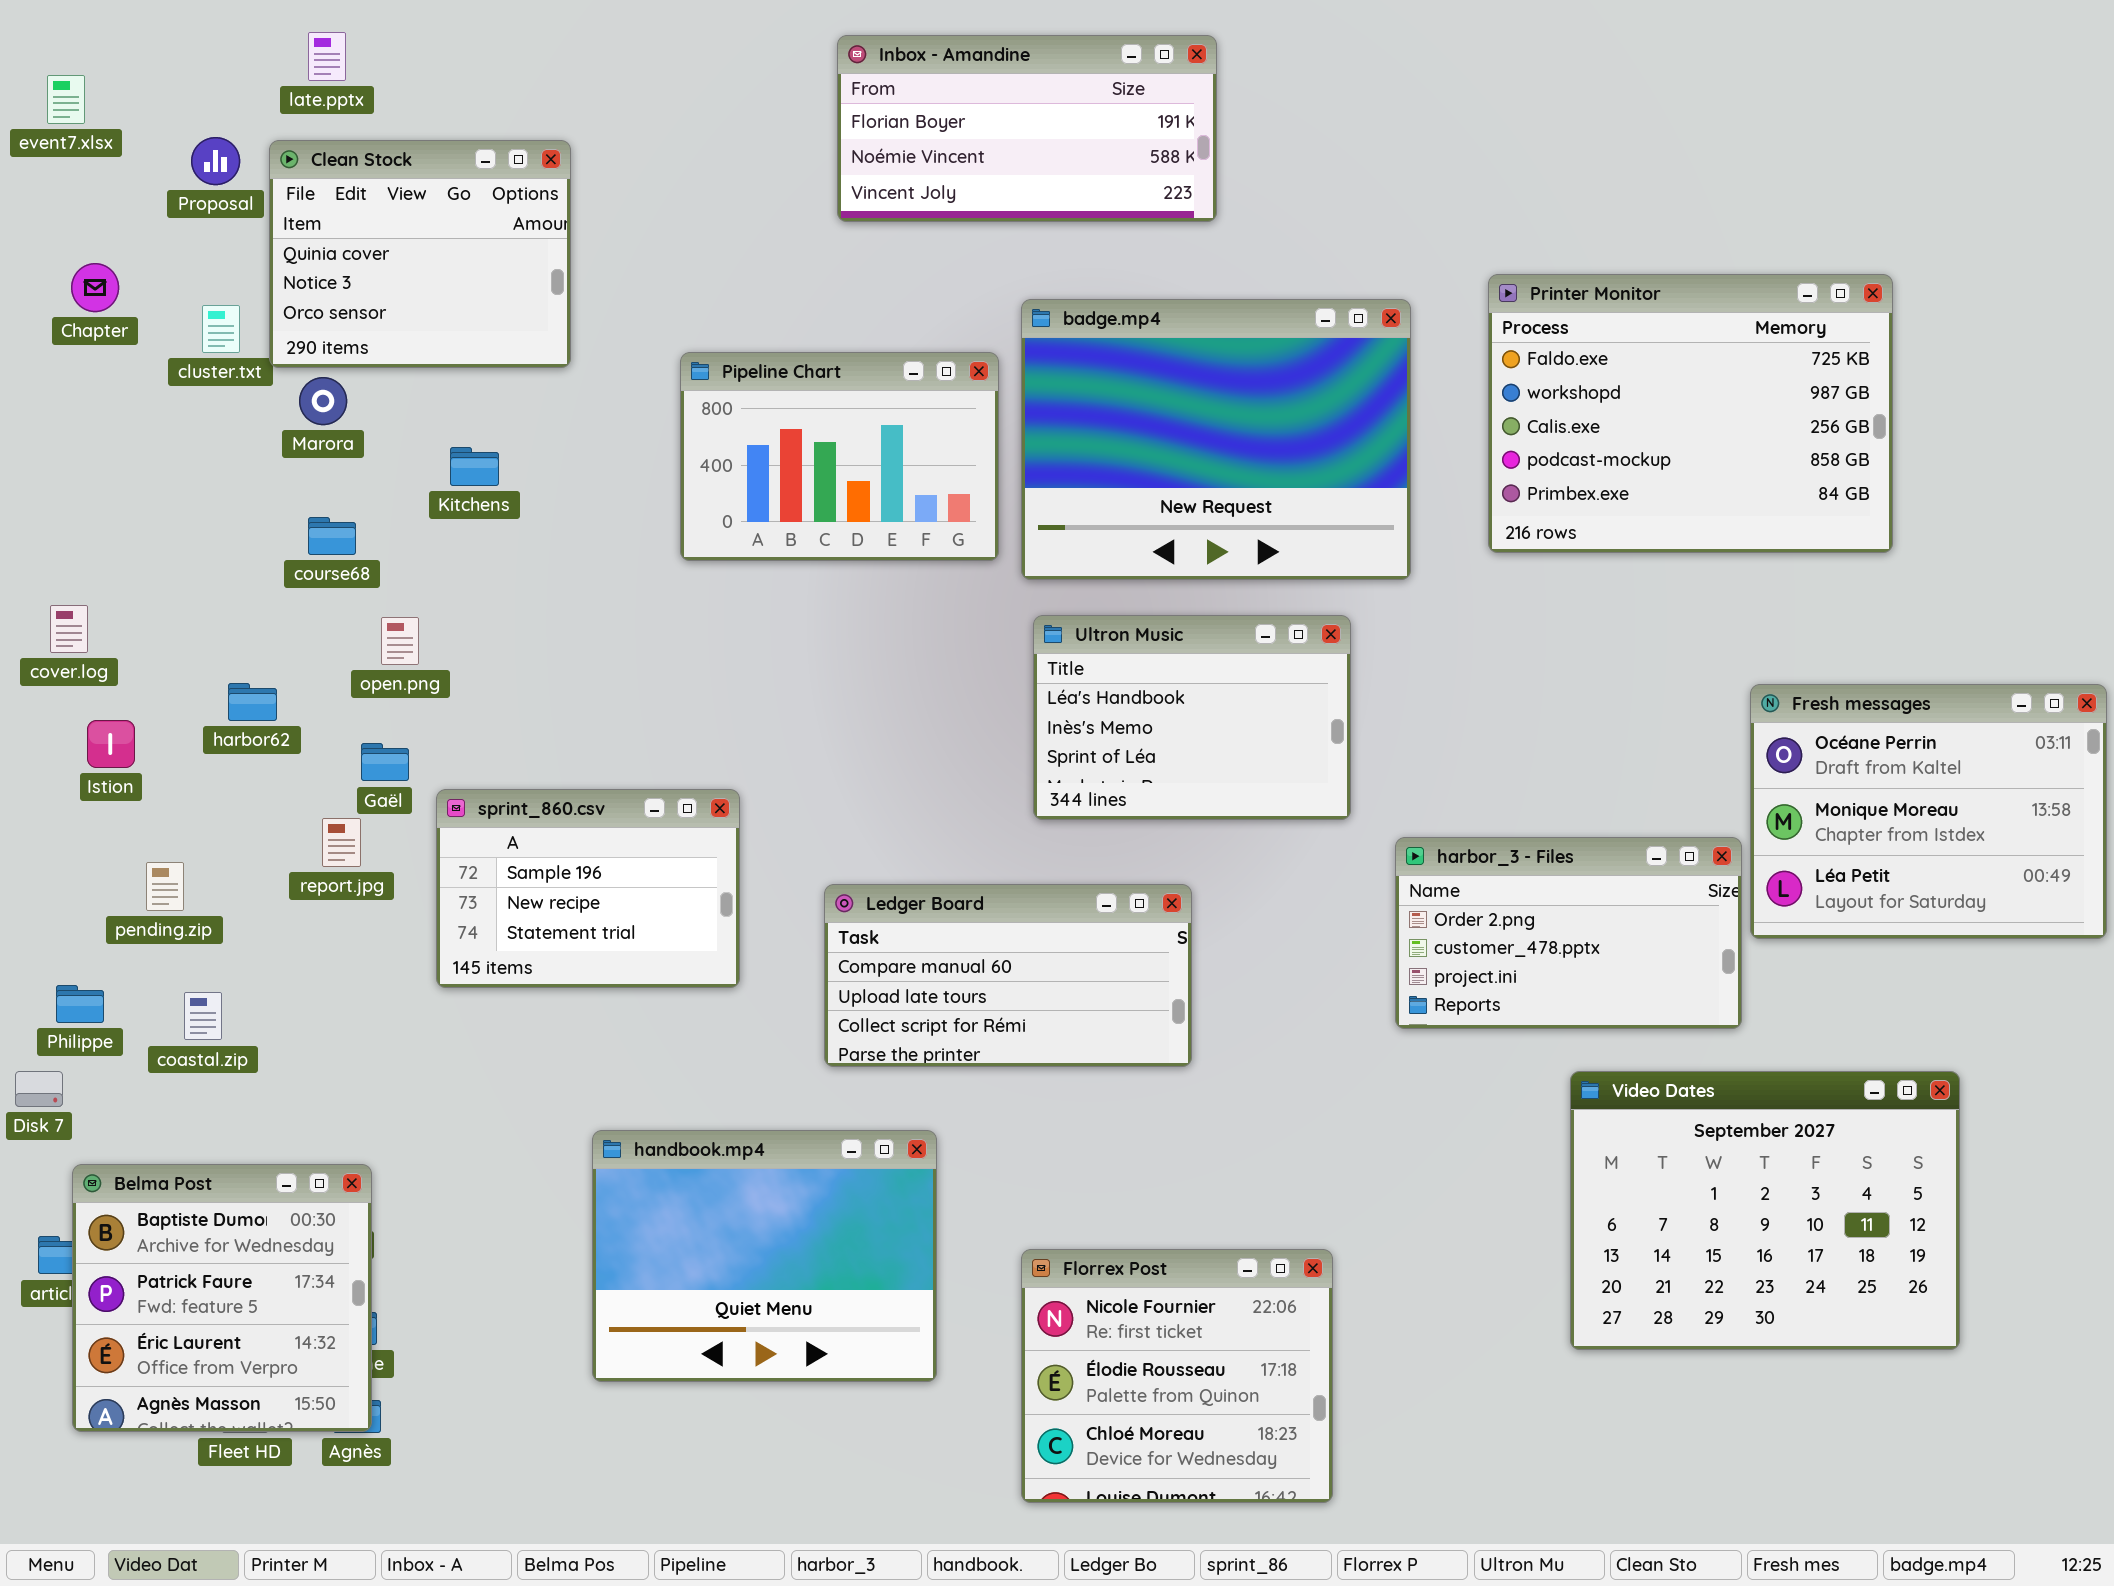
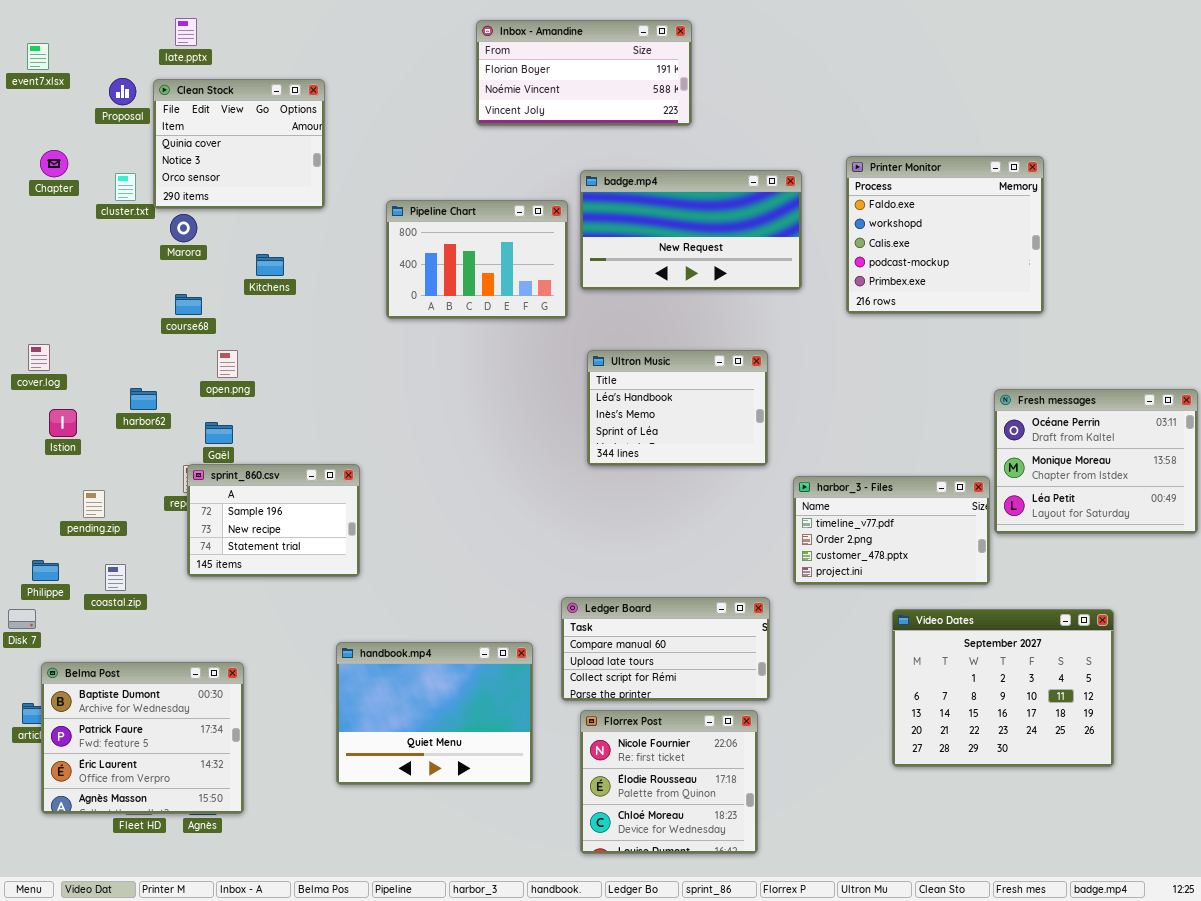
Printer Monitor: [1488,274,1893,553] -> [846,156,1044,314], resized
badge.mp4: [1021,299,1411,580] -> [580,170,802,290], resized
sprint_860.csv: [436,789,740,988] -> [187,464,360,577], moved
harbor_3 - Files: [1395,837,1742,1029] -> [793,476,990,585], scrolled up 1 row
Ledger Board: [824,884,1192,1067] -> [561,597,770,701], moved
Belma Post: [72,1164,372,1432] -> [41,662,244,814], resized

